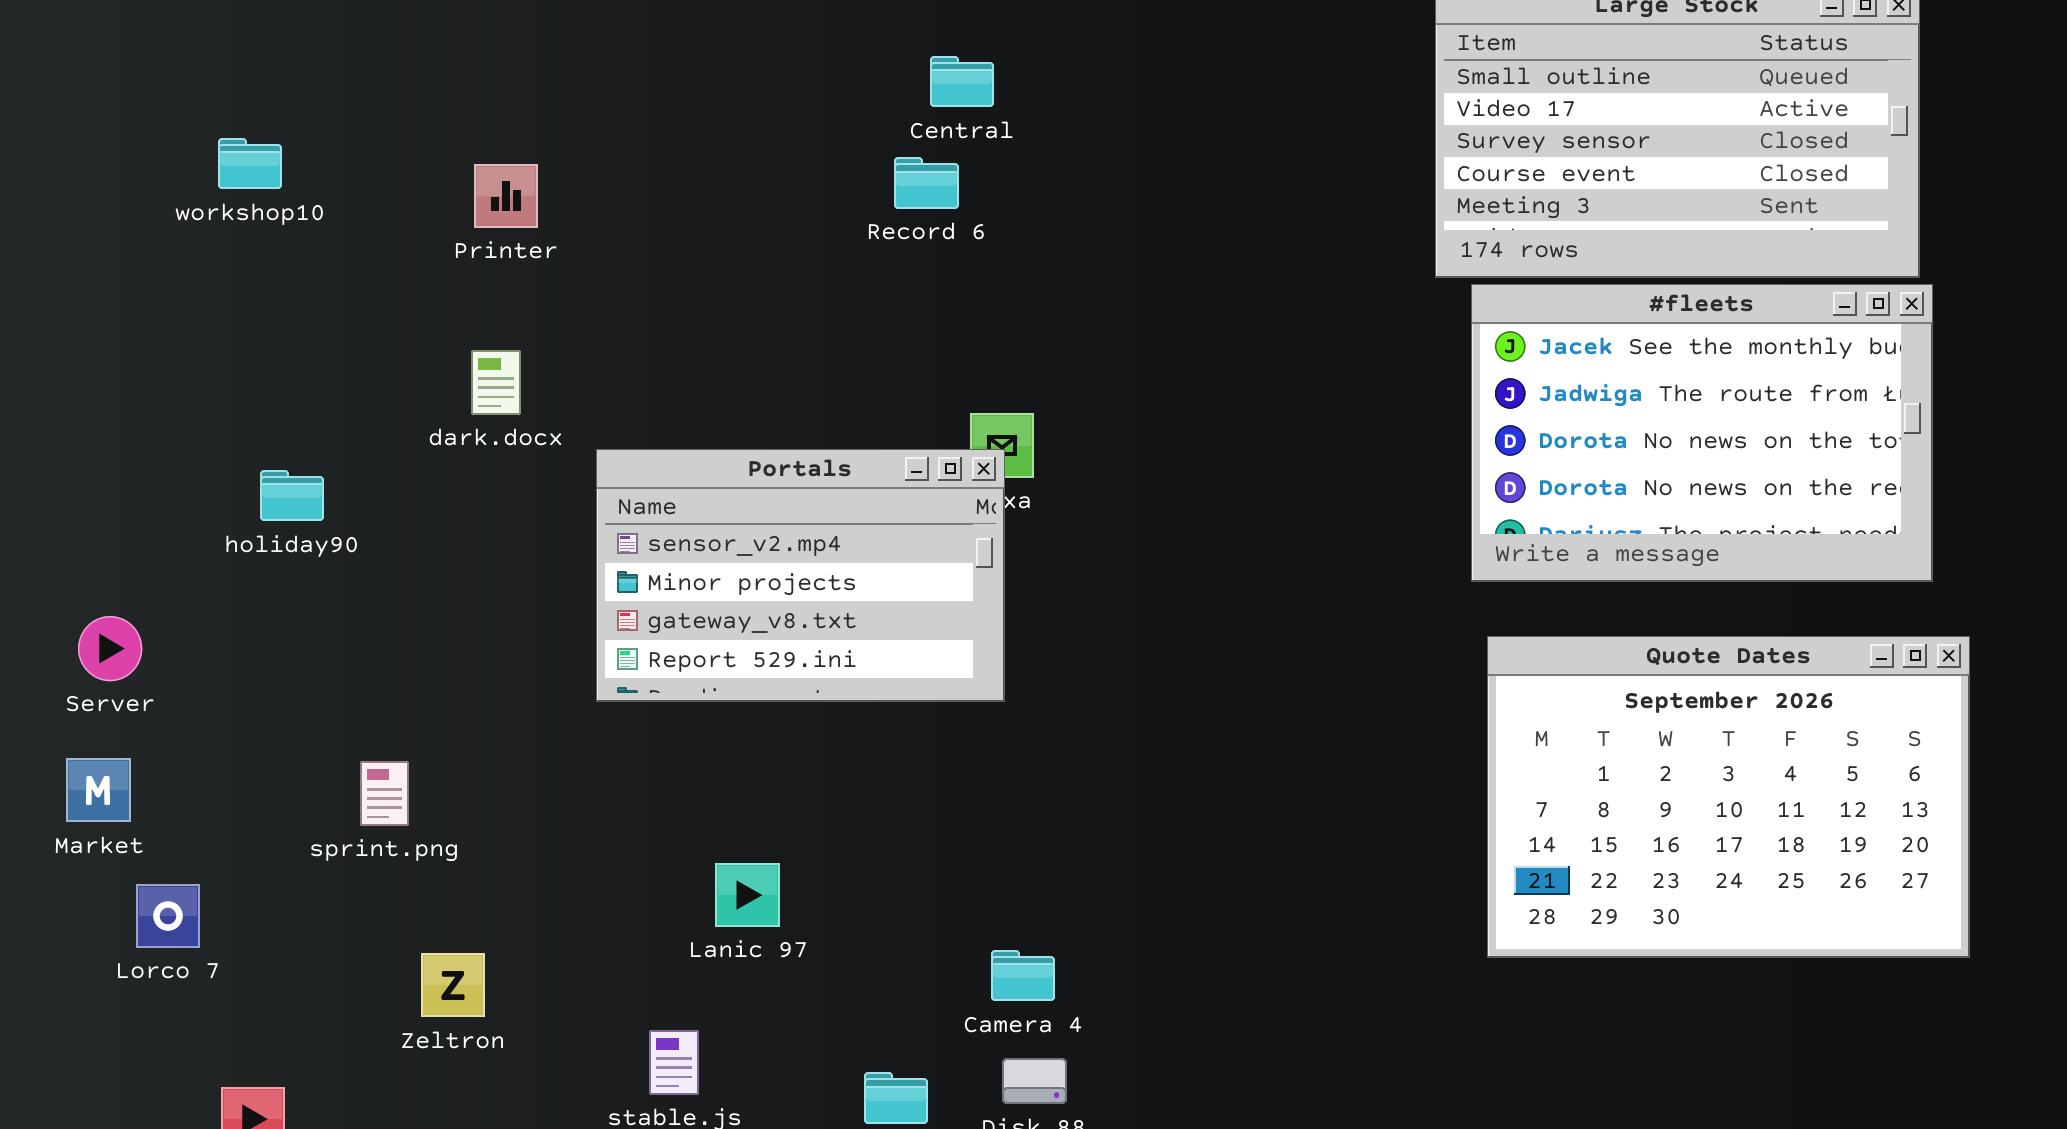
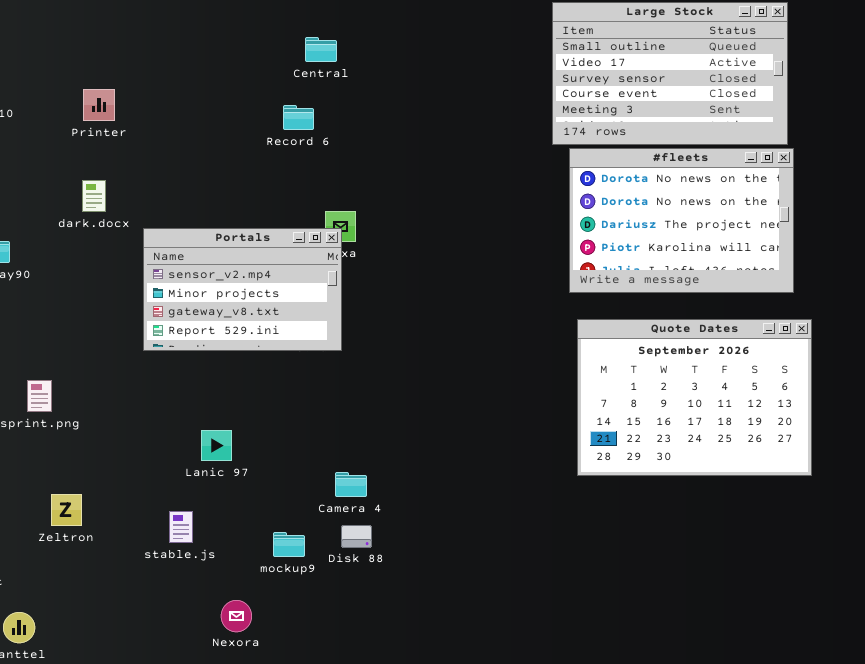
Record 6: [894,157,959,209] -> [283,105,314,130], moved
#fleets: [1471,284,1933,582] -> [569,148,794,293], scrolled down 2 rows
Zeltron: [421,953,485,1017] -> [51,494,82,526], moved

